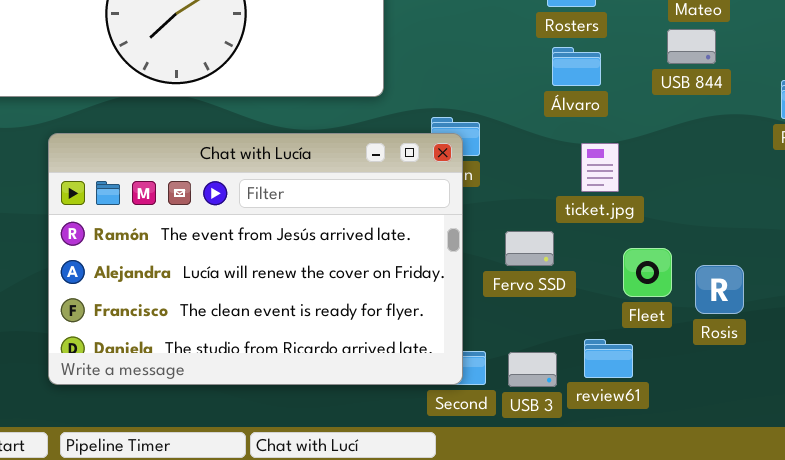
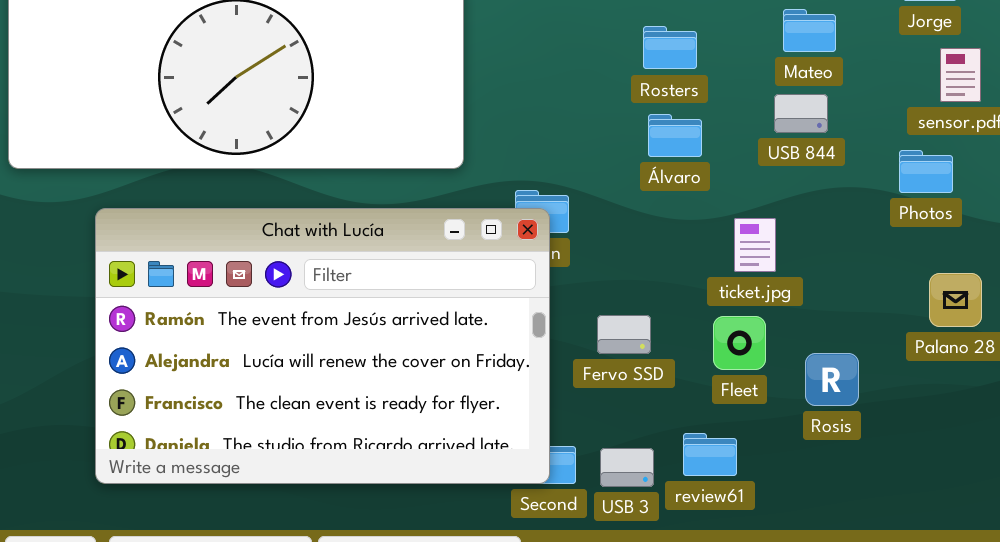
ticket.jpg: [581,143,619,192] -> [734,218,776,272], moved
Fleet: [623,248,672,297] -> [713,316,766,370], moved

